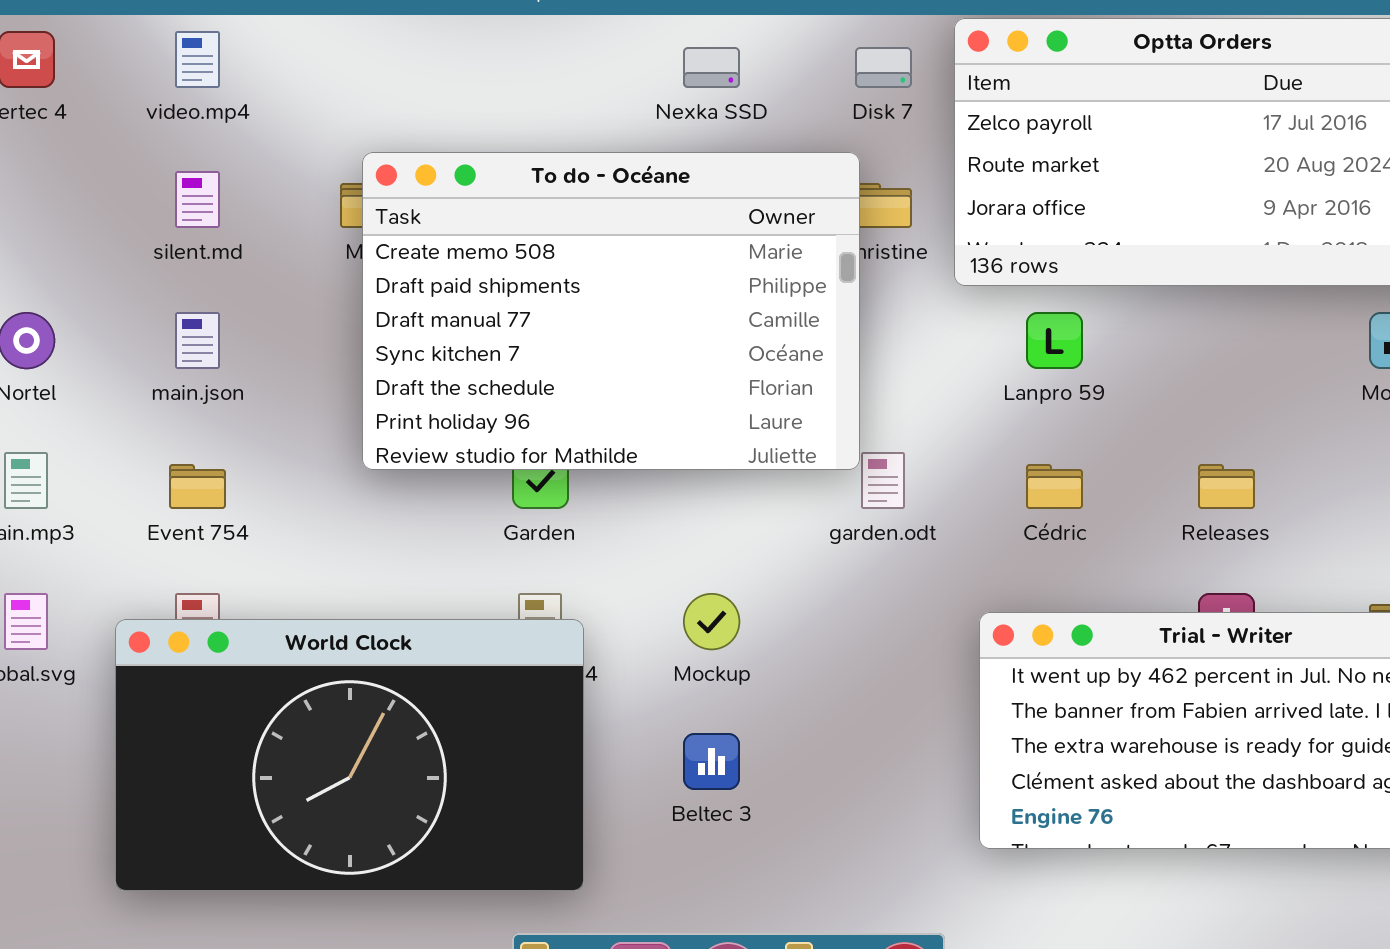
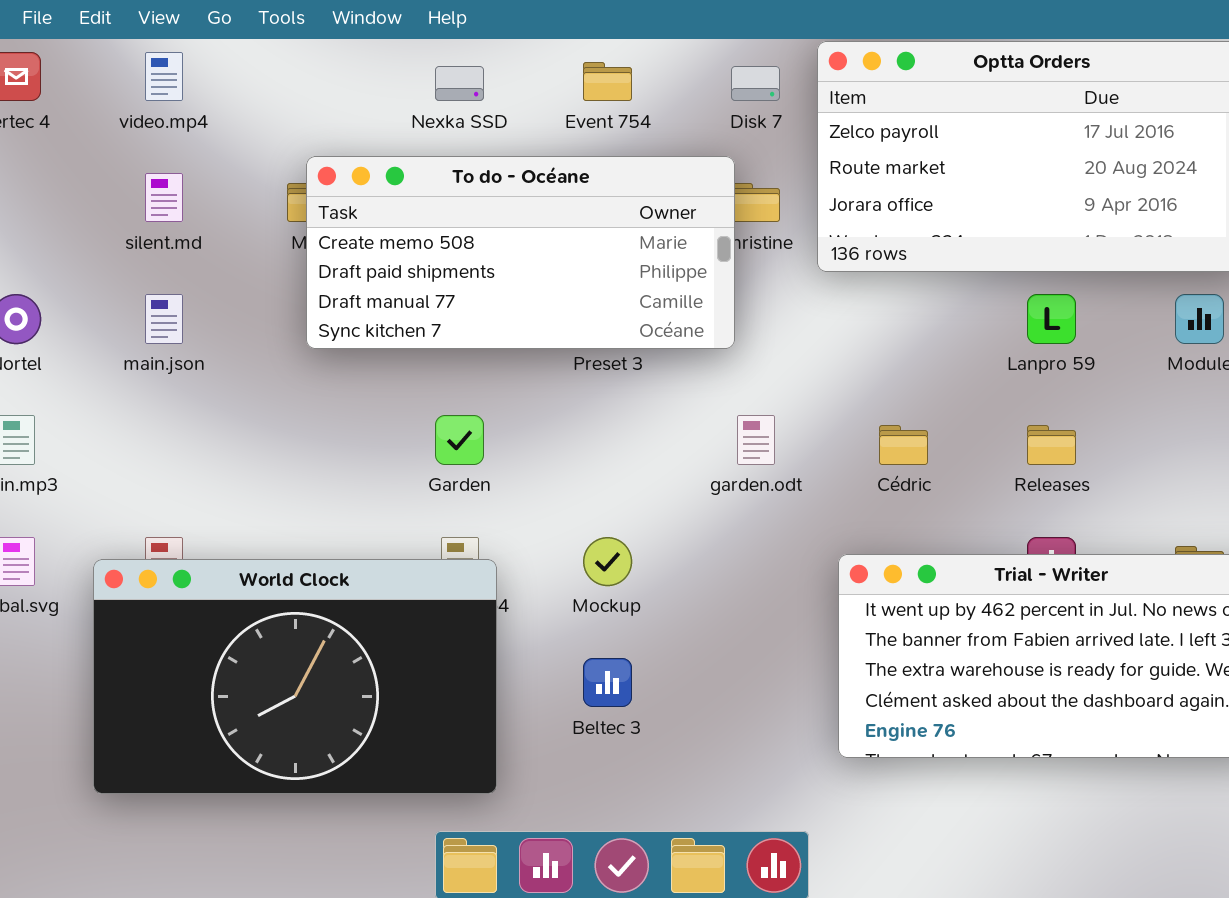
Nexka SSD: [683,47,740,88] -> [435,66,484,101], moved
To do - Océane: [362,152,860,470] -> [306,156,735,349], resized
Lanpro 59: [1026,312,1083,369] -> [1027,294,1076,344], moved
Event 754: [169,464,226,509] -> [583,62,632,101], moved

